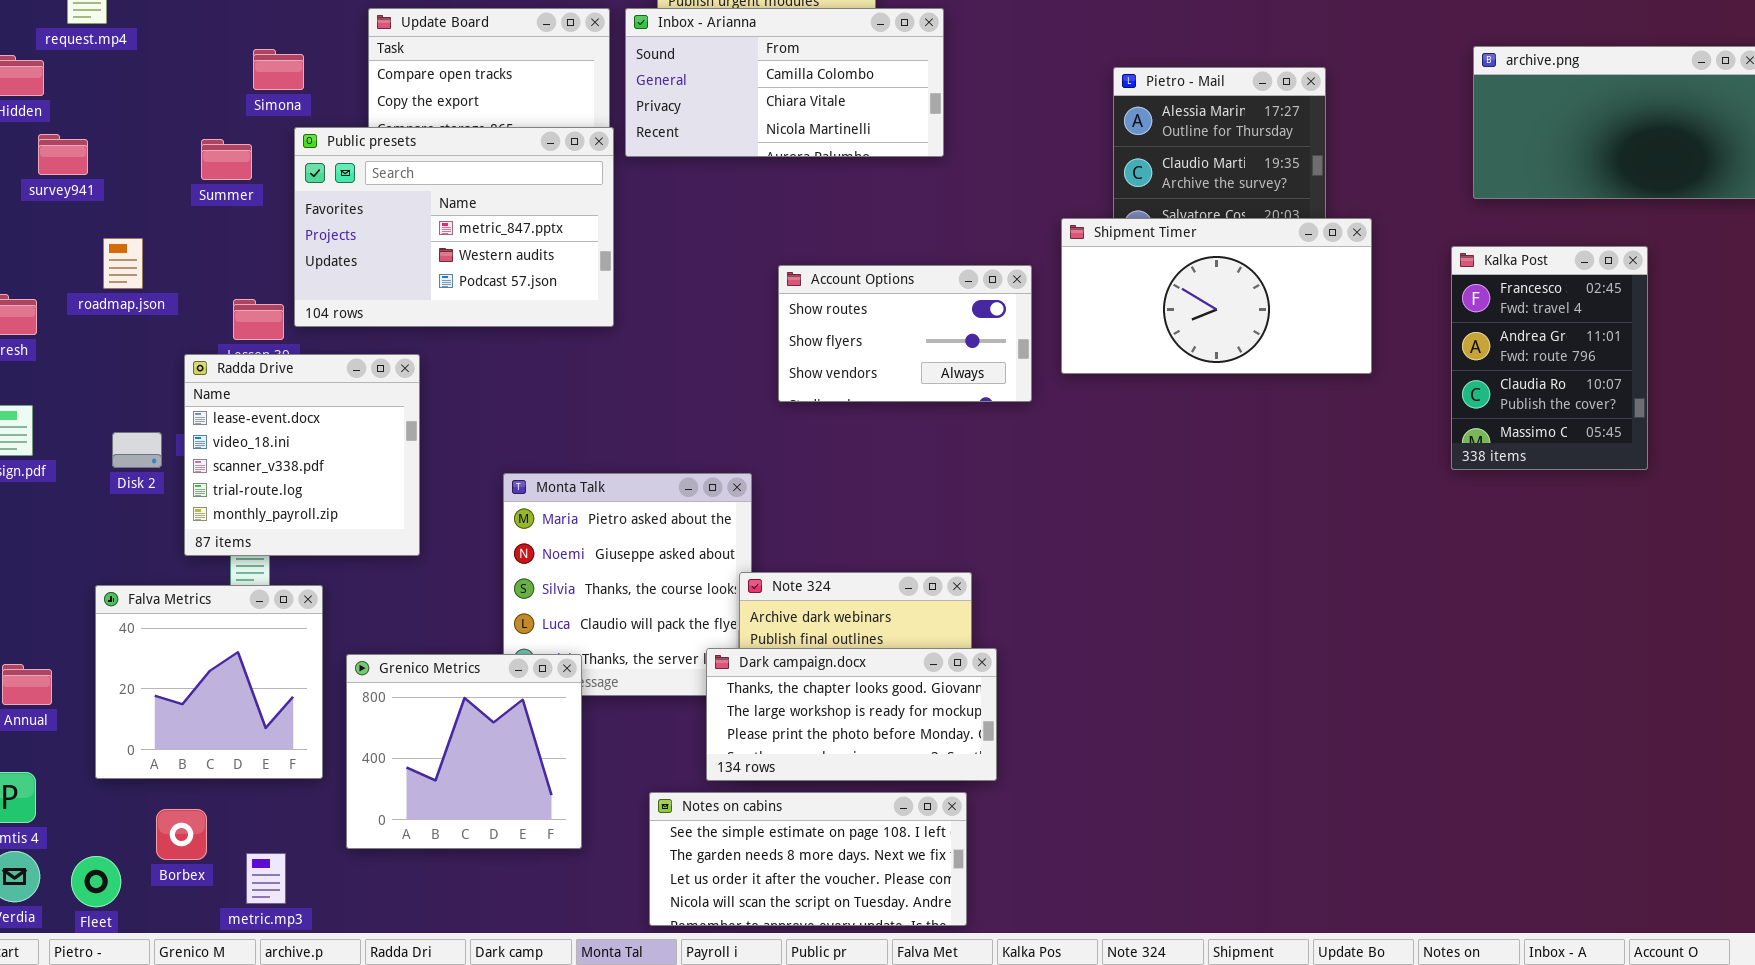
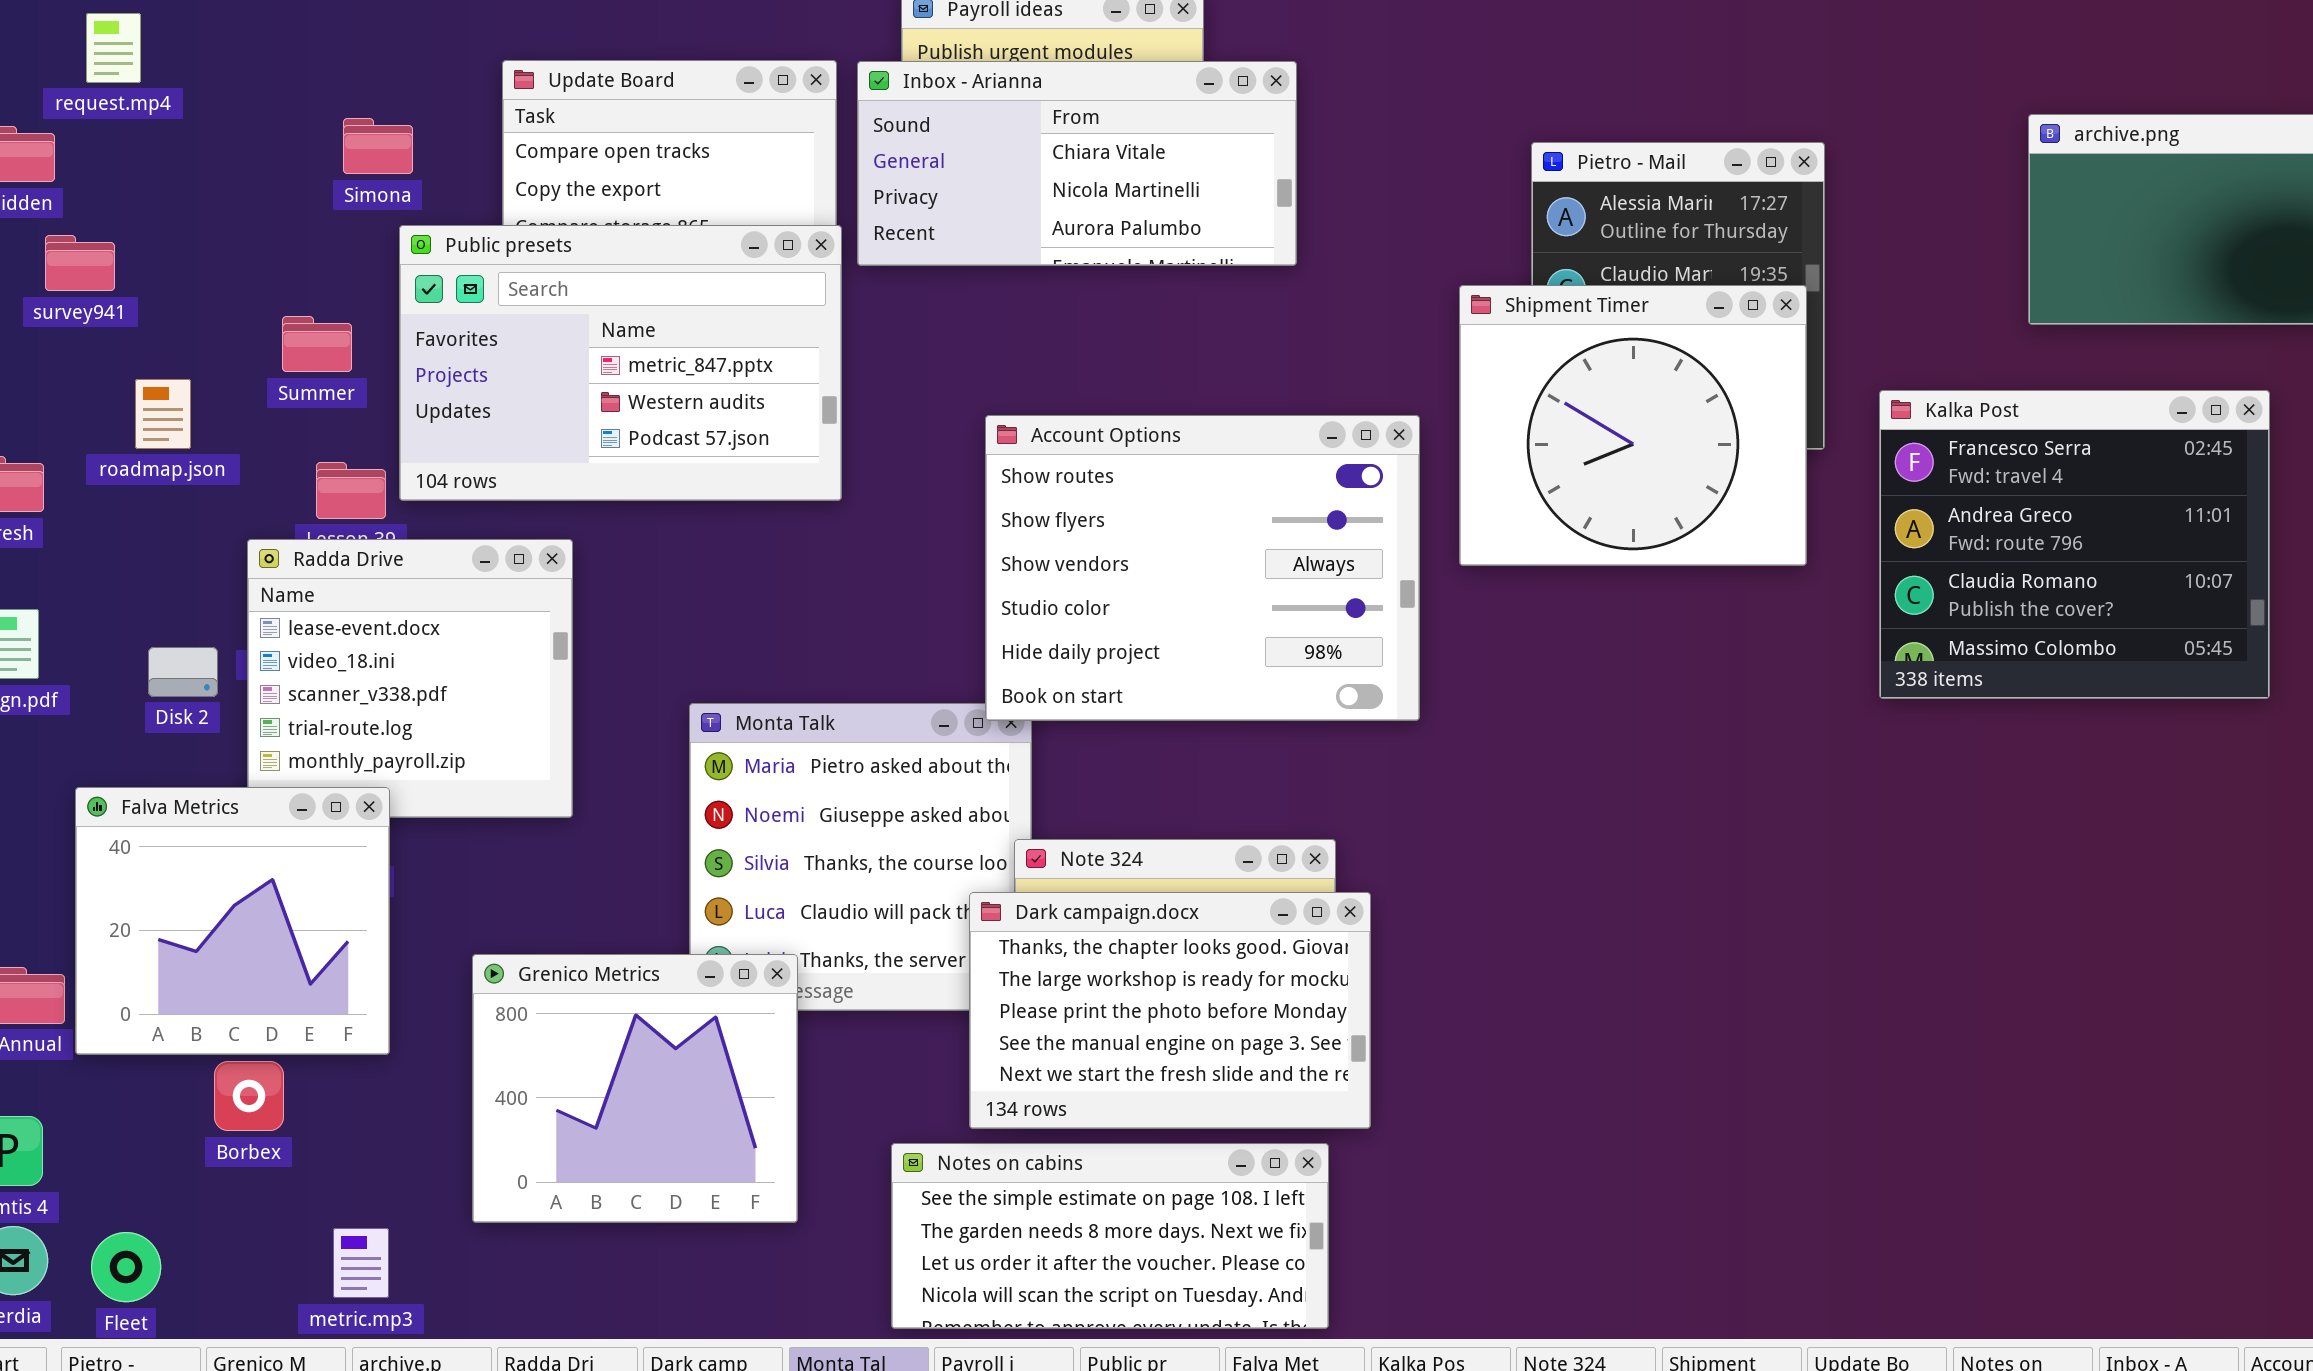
Inbox - Arianna: [625,8,944,157] -> [857,61,1297,266], scrolled down 1 row
Summer: [201,139,252,180] -> [282,316,352,372], moved
Shipment Timer: [1061,218,1372,374] -> [1459,285,1807,566], resized
Kalka Post: [1451,246,1648,470] -> [1879,390,2270,699], resized
Account Options: [778,265,1032,402] -> [985,415,1420,721], resized
Falva Metrics: [95,585,323,779] -> [75,787,390,1055], moved
Dark campaign.docx: [706,648,997,781] -> [969,892,1371,1129], resized
Borbex: [156,809,207,860] -> [214,1061,284,1131], moved

